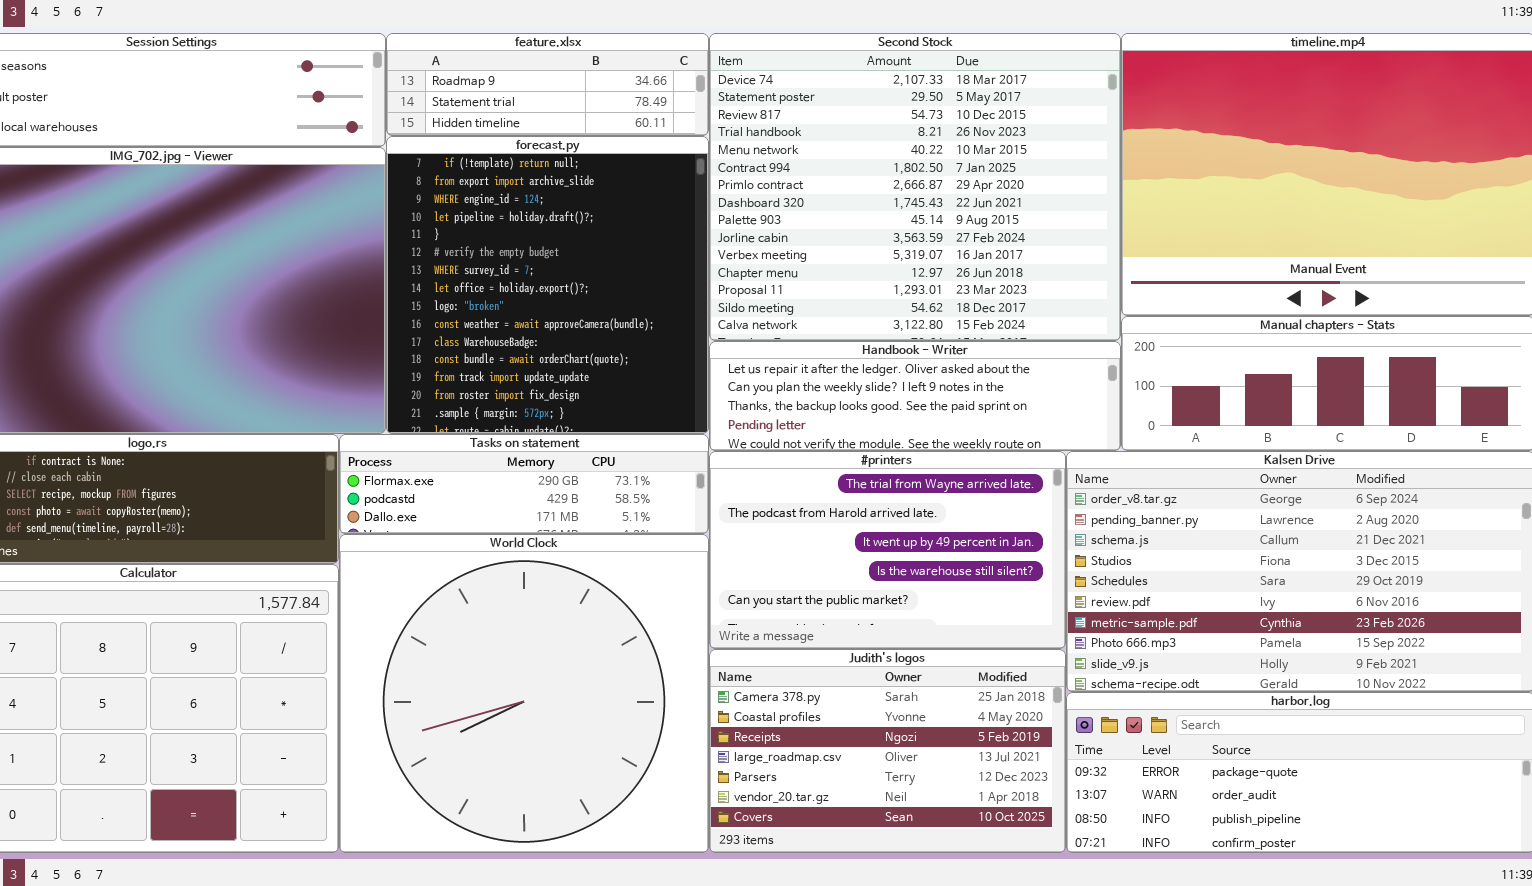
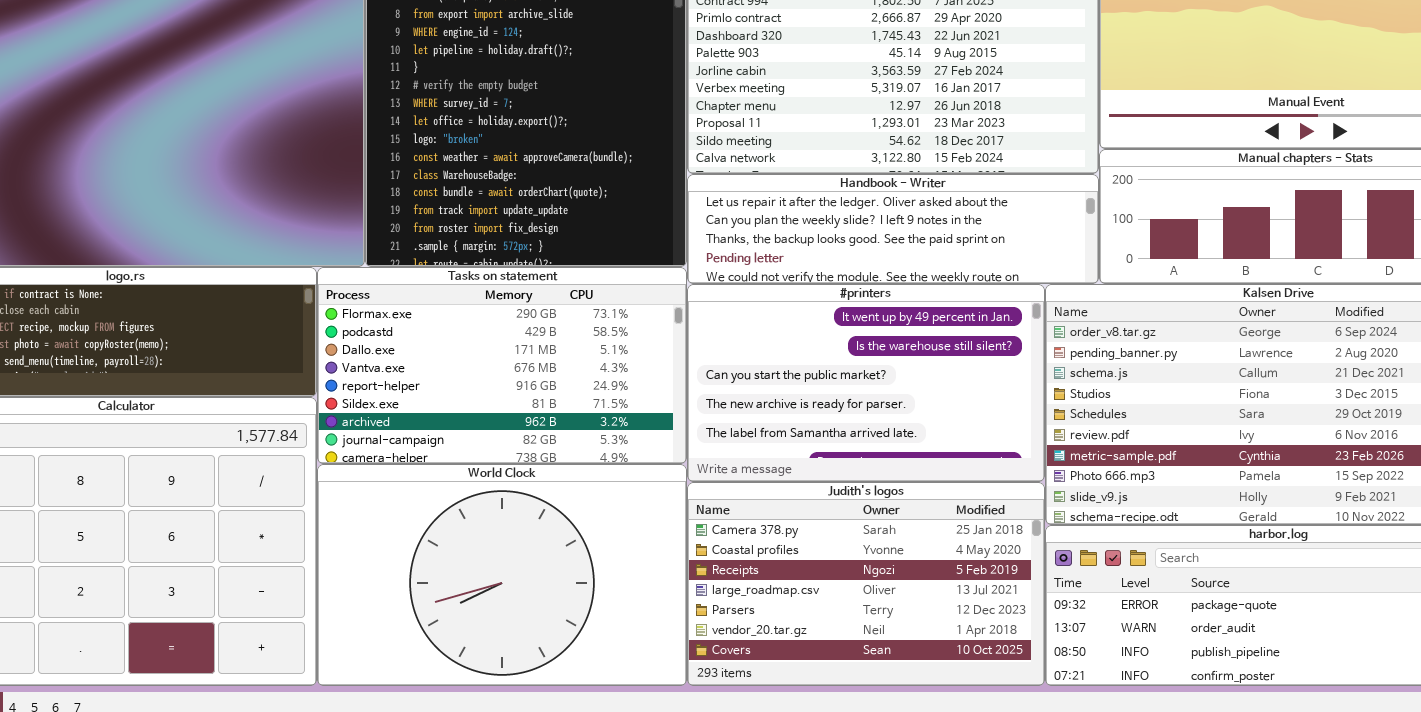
Tasks on statement: [339,434,709,534] -> [317,267,687,464], resized
#printers: [709,451,1066,649] -> [687,284,1045,482], scrolled down 2 rows
World Clock: [339,534,709,853] -> [317,464,687,686], resized

